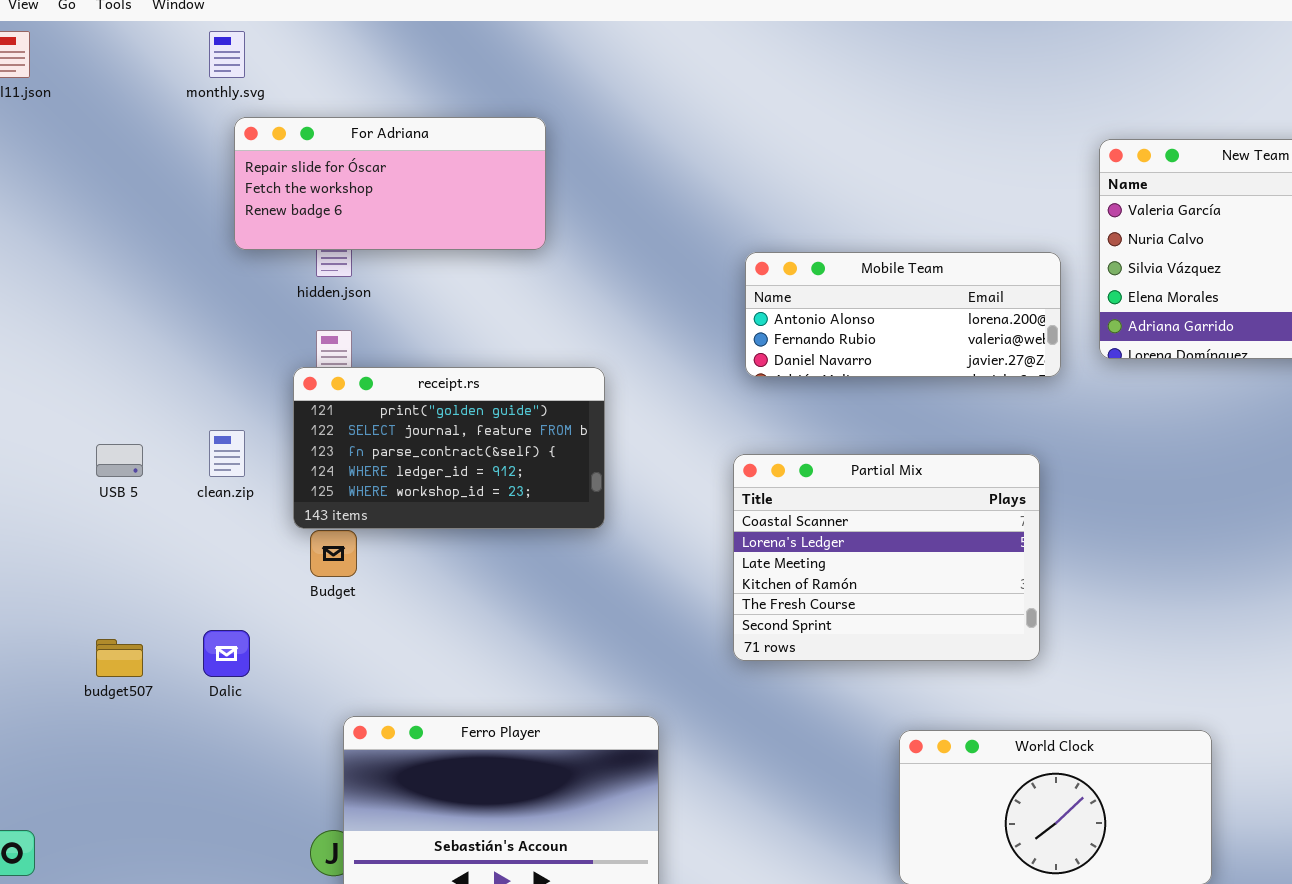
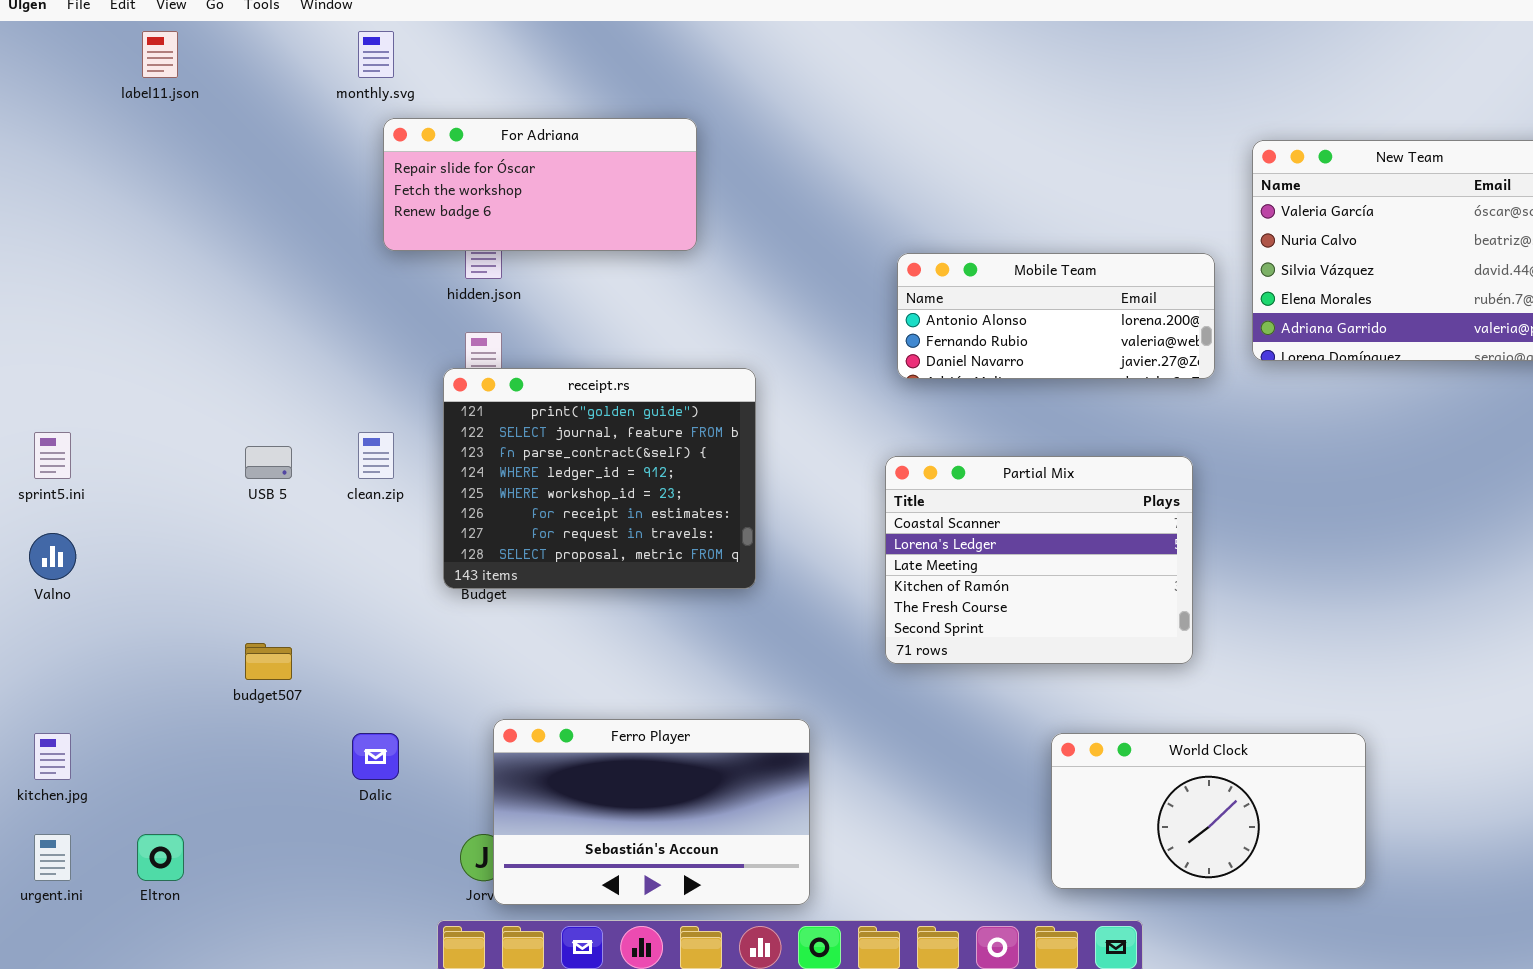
receipt.rs: [293,367,605,529] -> [443,368,756,589], resized
Dalic: [203,630,250,677] -> [352,733,399,780], moved

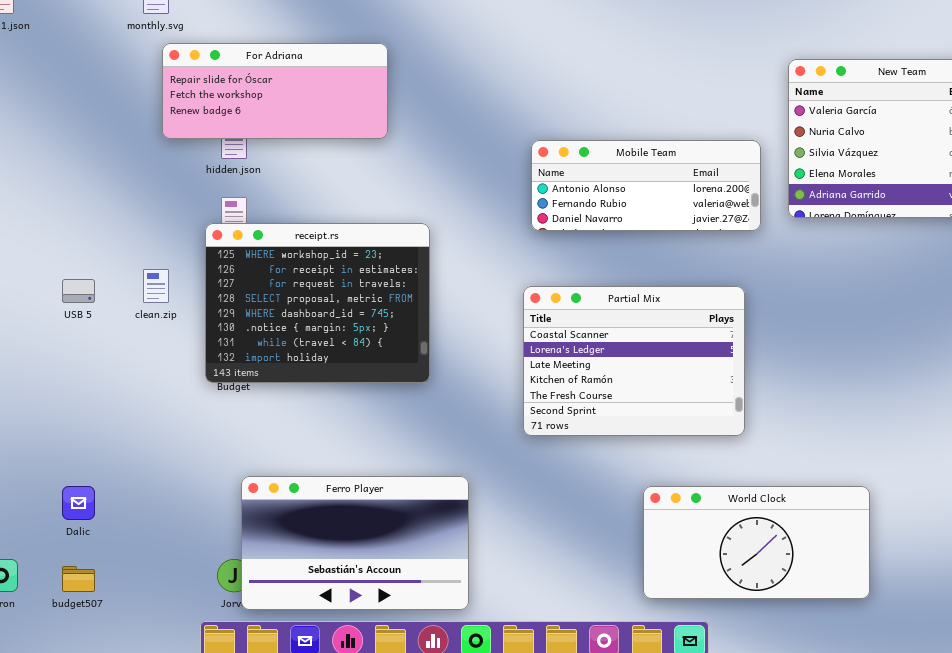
receipt.rs: [443,368,756,589] -> [205,223,430,383], scrolled down 4 rows
budget507: [245,643,292,680] -> [62,566,95,592], moved
Dalic: [352,733,399,780] -> [62,486,95,520], moved

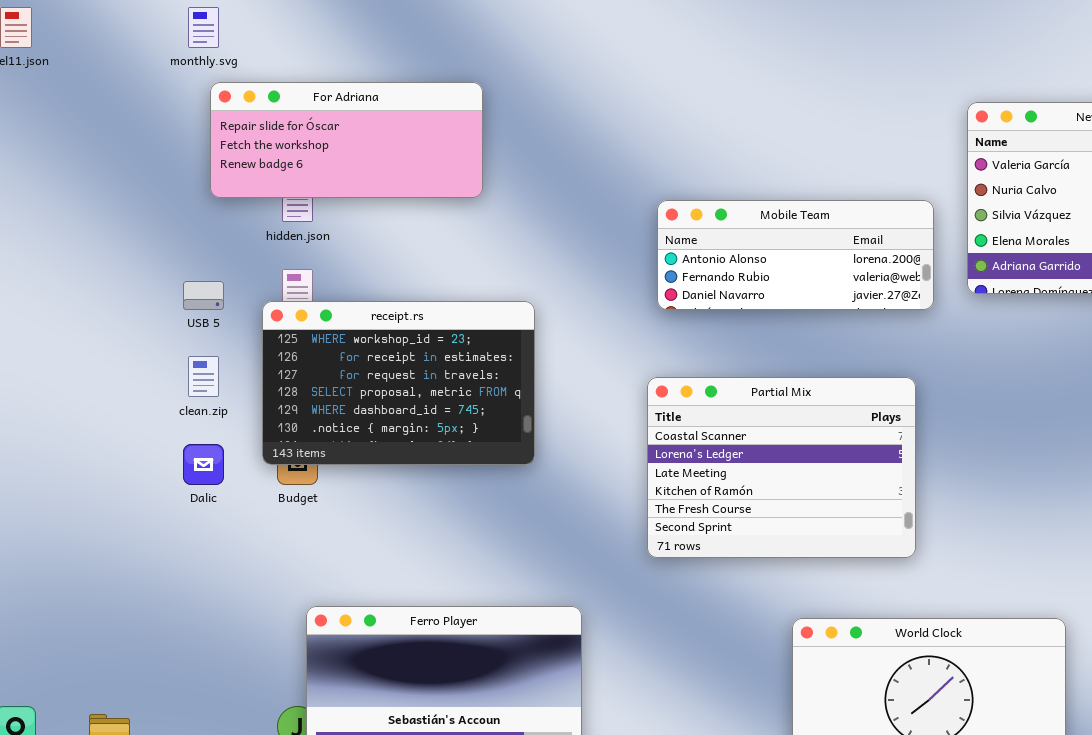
receipt.rs: [205,223,430,383] -> [262,301,535,465], resized
USB 5: [62,279,95,303] -> [183,281,224,310], moved
Dalic: [62,486,95,520] -> [183,444,224,485], moved

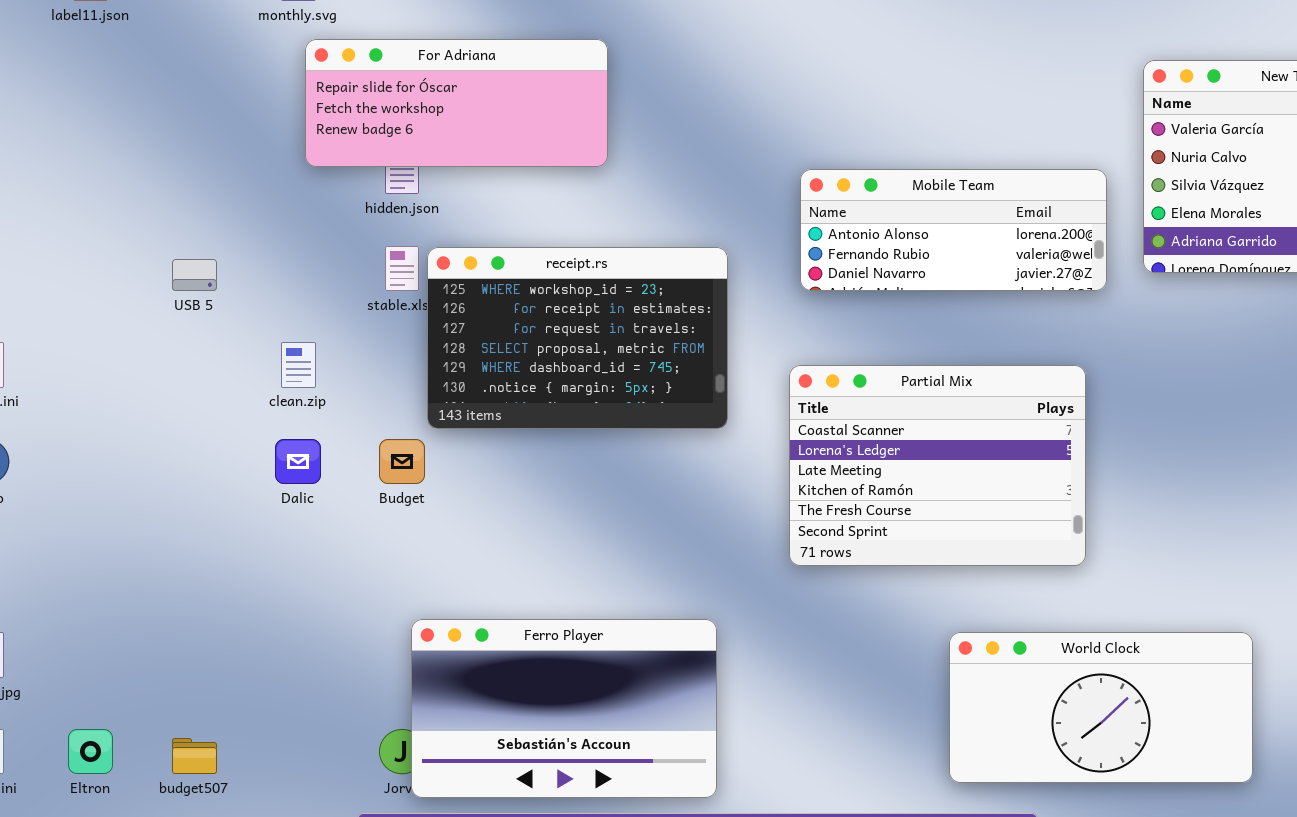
USB 5: [183,281,224,310] -> [172,259,217,291], moved
receipt.rs: [262,301,535,465] -> [427,247,728,429], moved

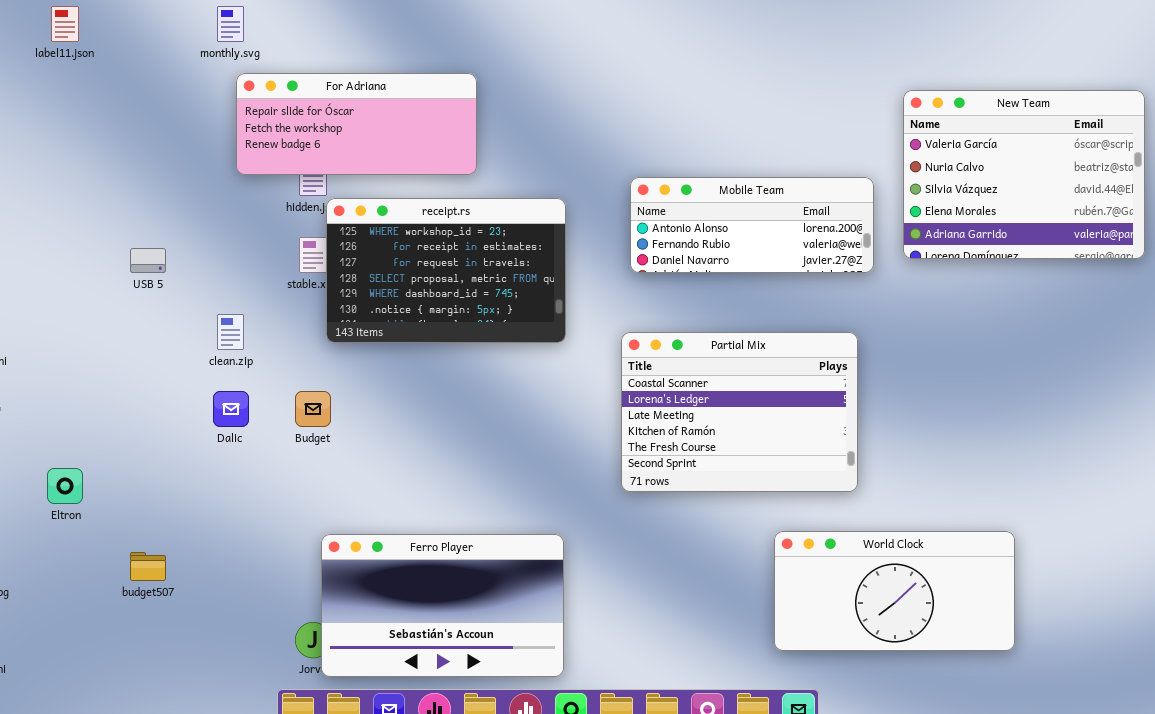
receipt.rs: [427,247,728,429] -> [326,198,566,343], moved
World Clock: [949,632,1253,783] -> [774,531,1015,651], moved
Eltron: [68,729,113,774] -> [47,468,83,504], moved
budget507: [172,738,217,774] -> [130,552,166,581], moved

